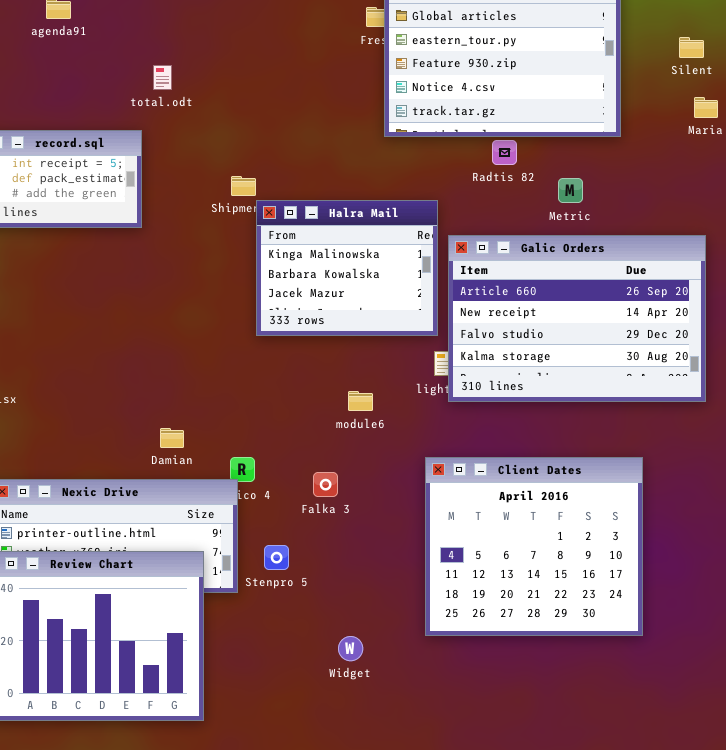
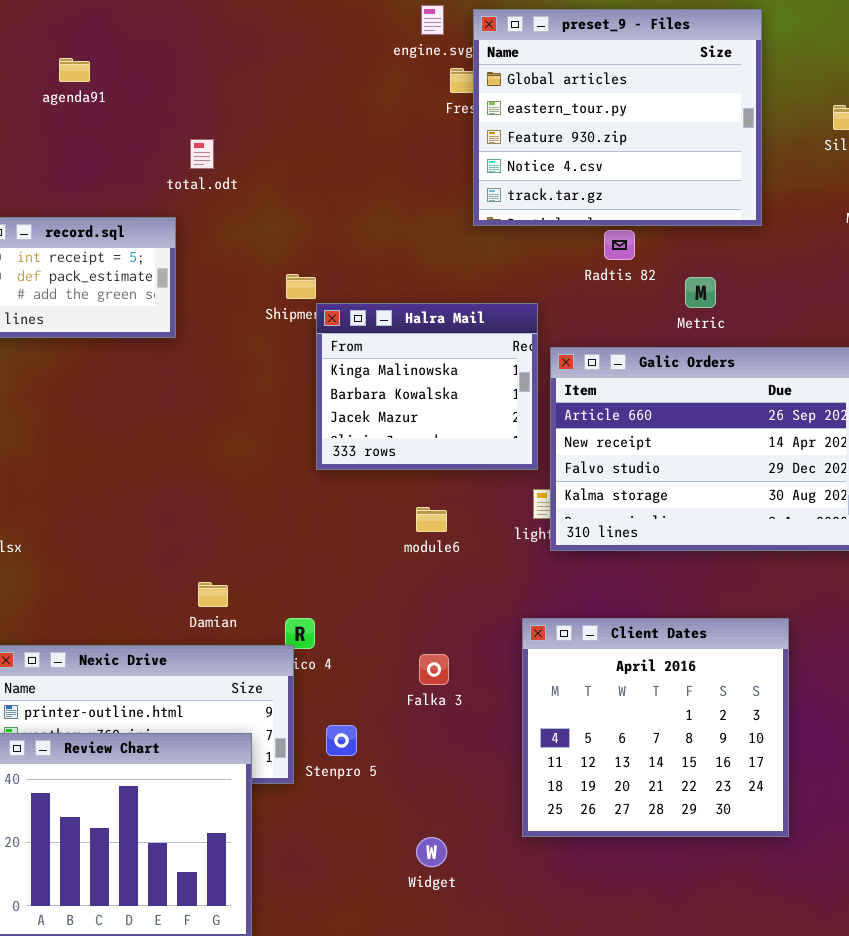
module6: [348,391,373,411] -> [416,507,447,532], moved
Falka 3: [313,472,338,497] -> [419,654,449,685], moved

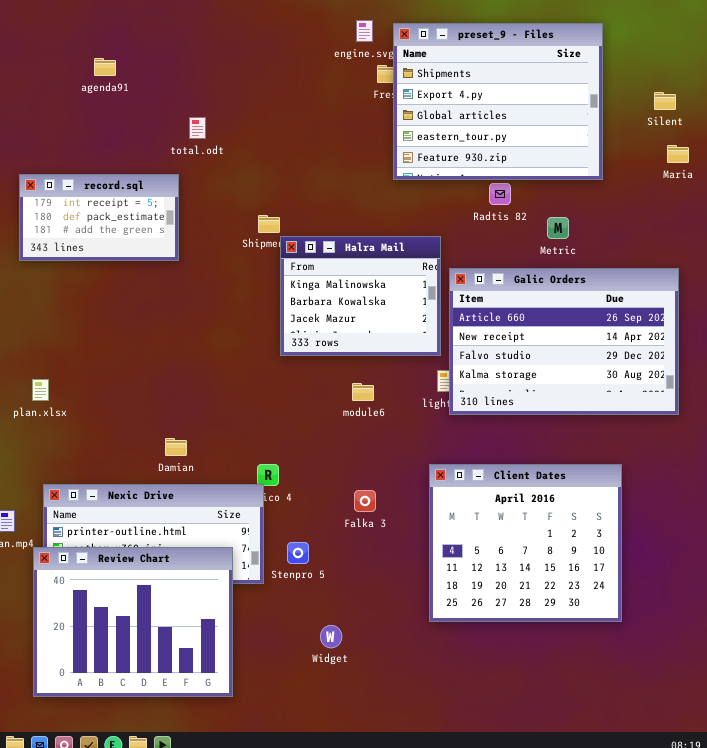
preset_9 - Files: [473,9,762,226] -> [393,23,603,180], scrolled up 2 rows
Damian: [198,582,228,607] -> [165,438,187,456], moved
Widget: [416,837,447,867] -> [320,625,342,648], moved

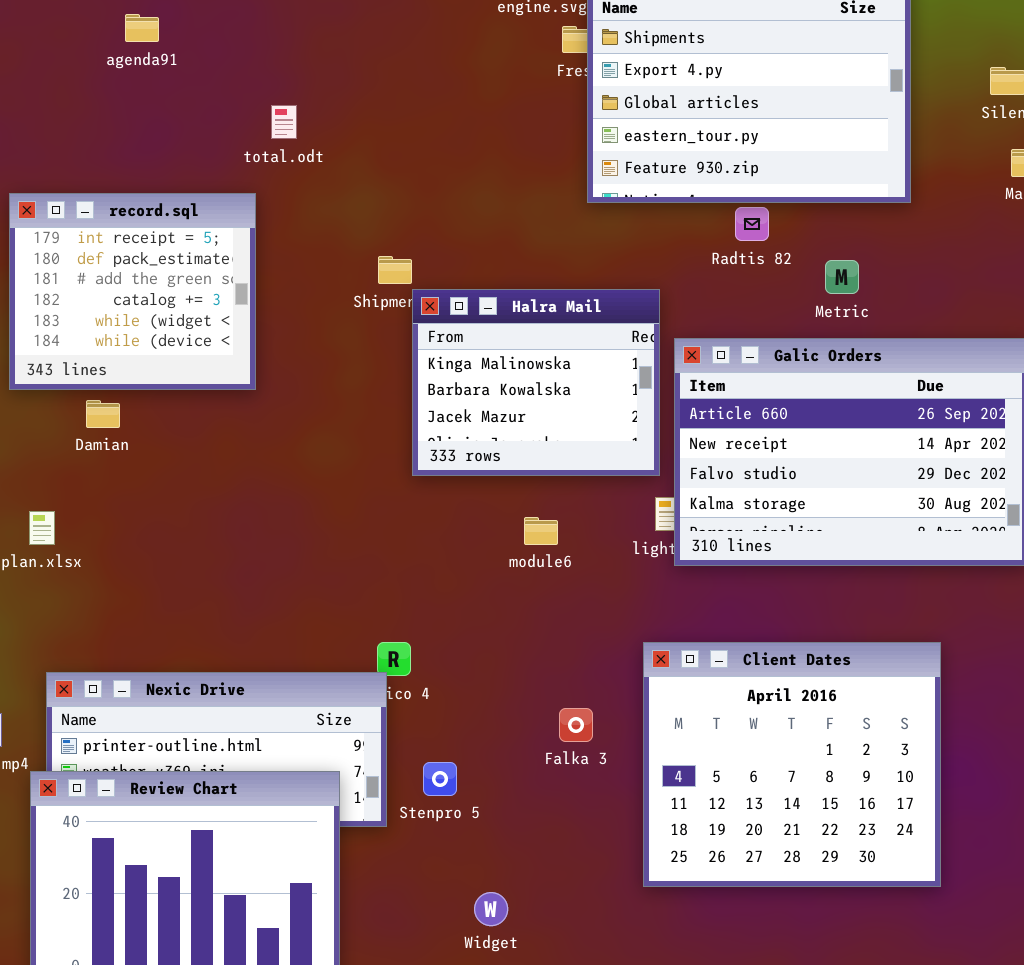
record.sql: [19,174,179,261] -> [9,193,256,390], resized
Damian: [165,438,187,456] -> [86,400,120,428], moved
Falka 3: [354,490,376,512] -> [559,708,593,742], moved

